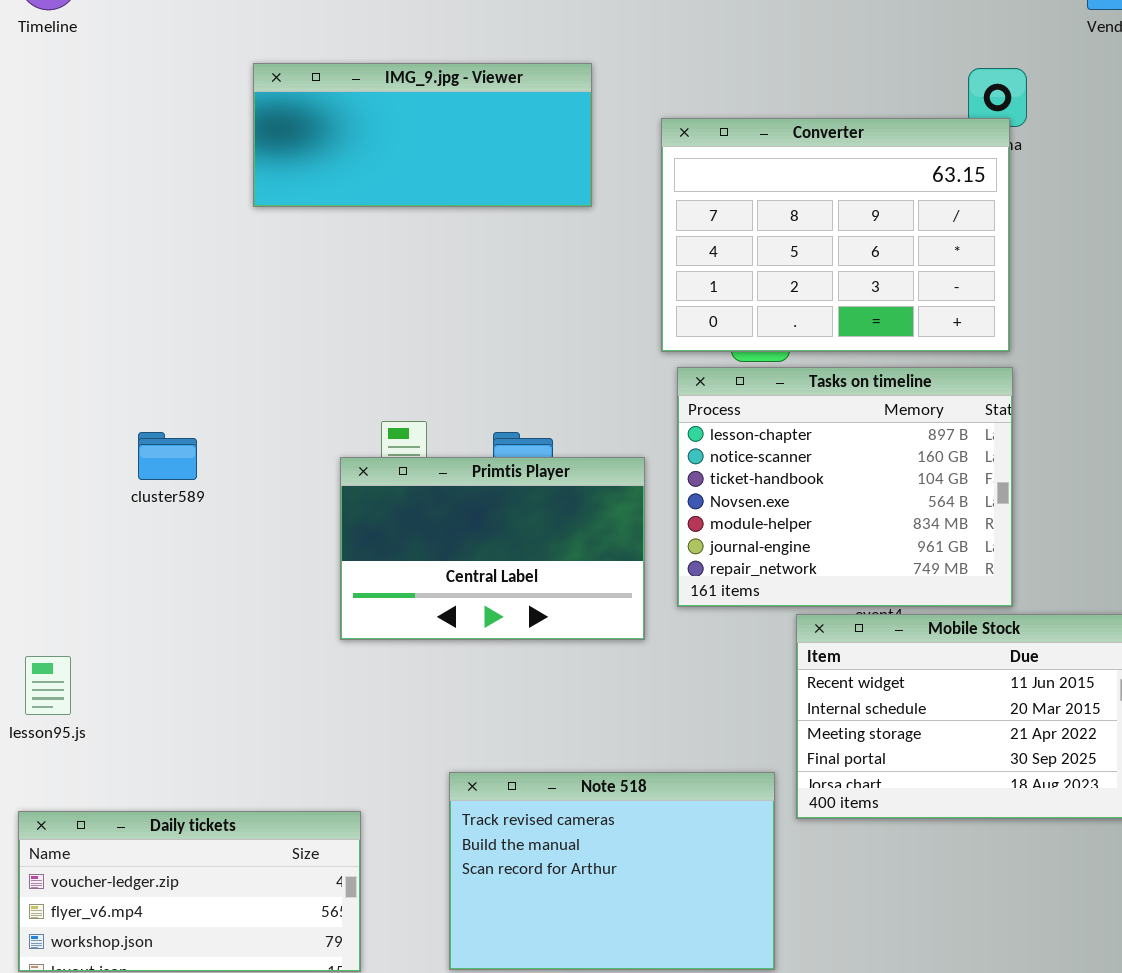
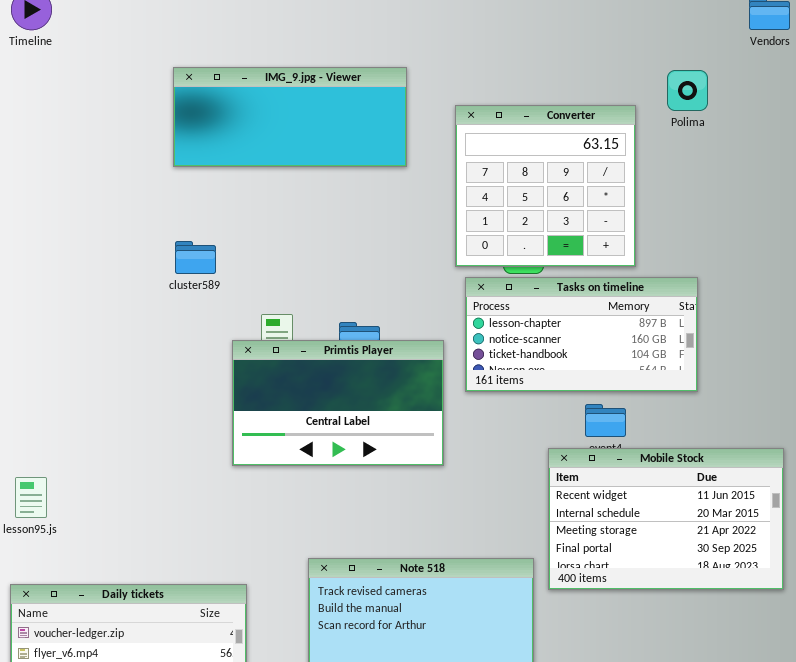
Converter: [661,118,1010,352] -> [455,105,636,267], resized
Tasks on timeline: [677,367,1013,607] -> [465,277,698,392], resized
cluster589: [138,432,197,480] -> [175,241,216,274], moved

